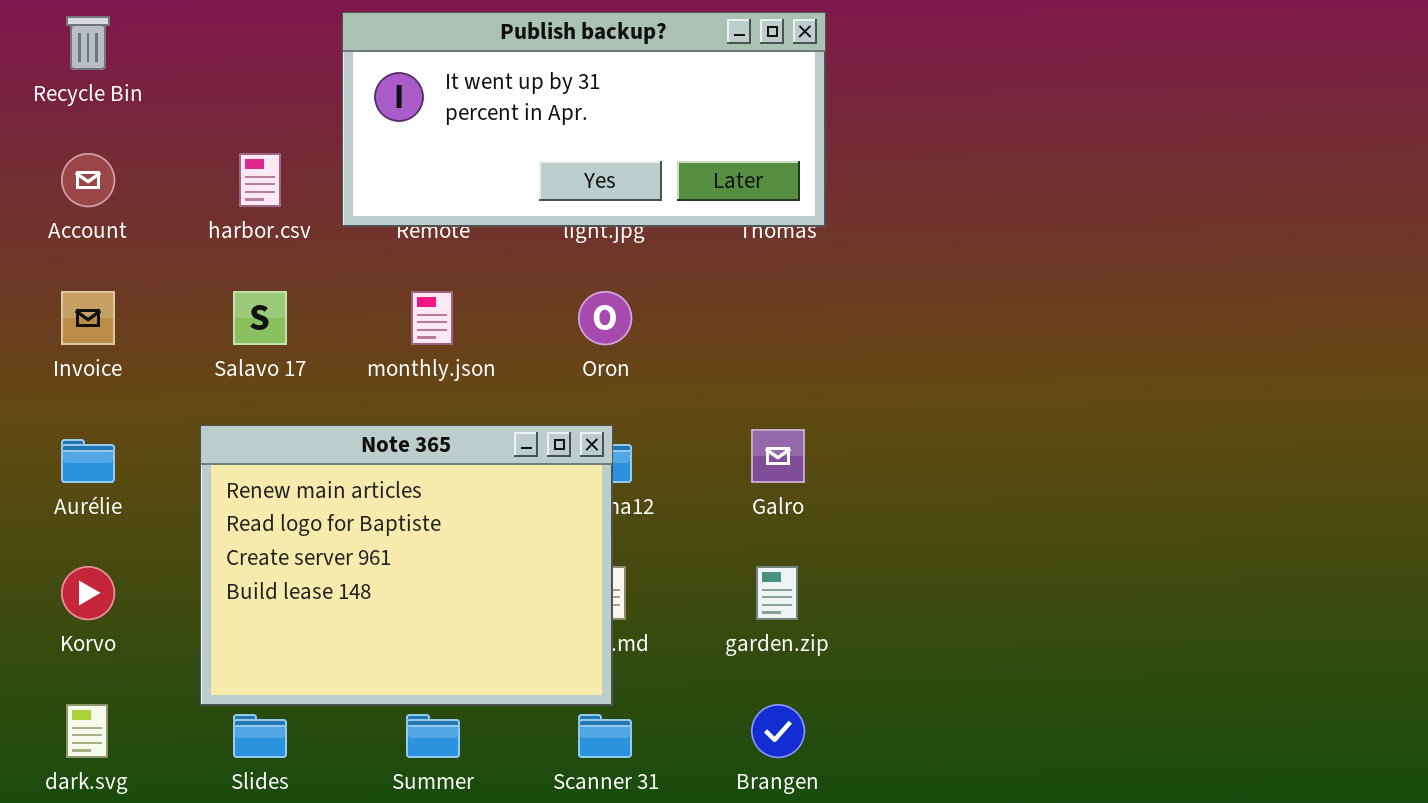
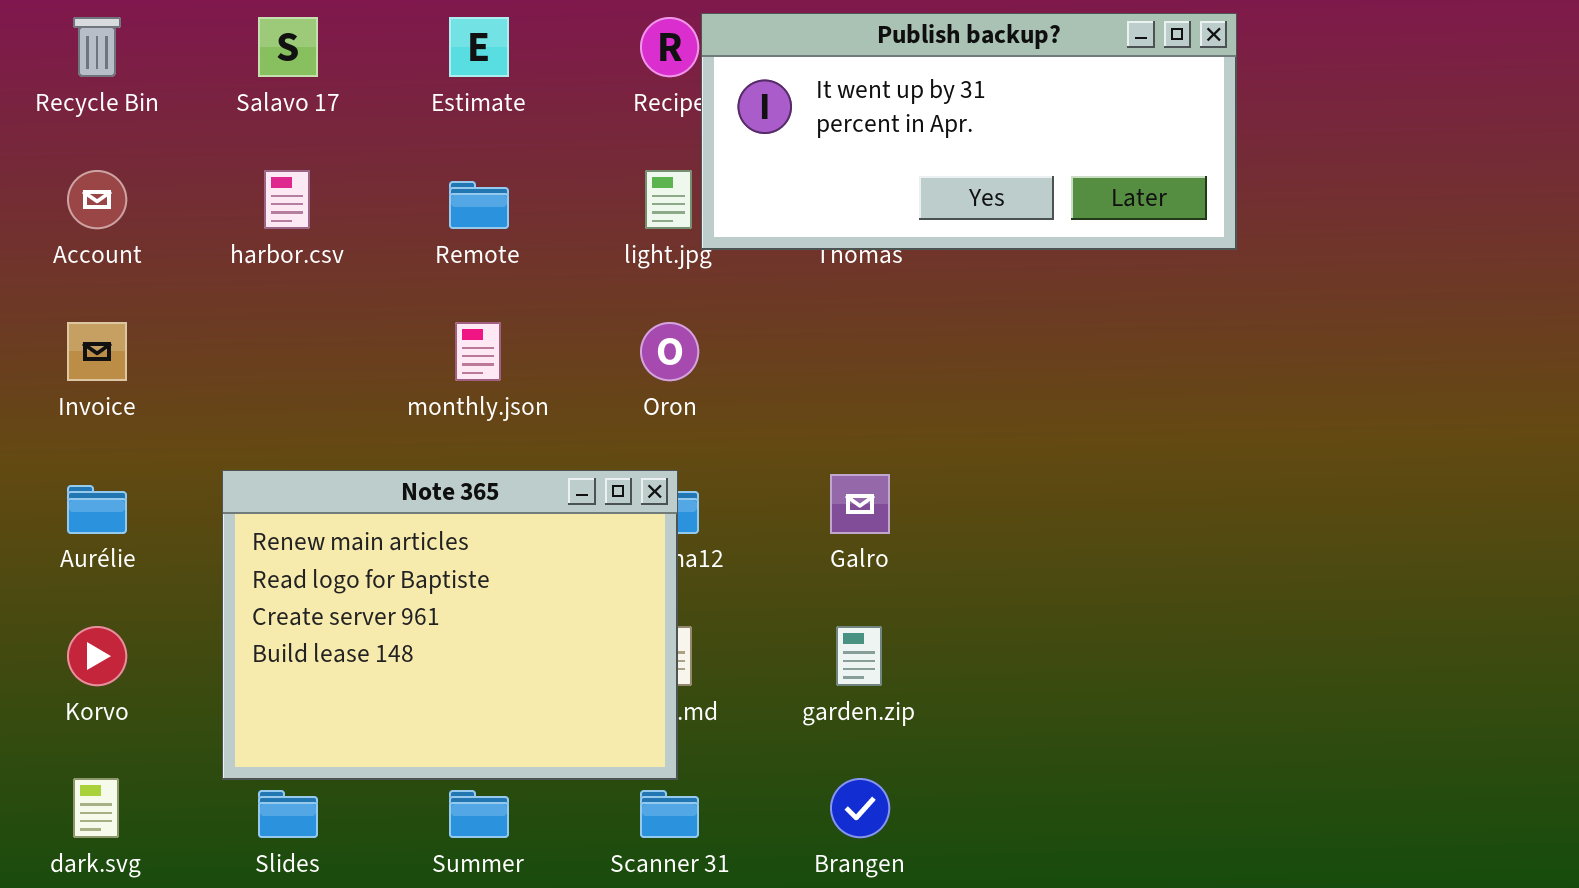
Publish backup?: [342,12,826,227] -> [701,13,1237,250], moved
Salavo 17: [233,291,287,345] -> [258,17,318,77], moved

